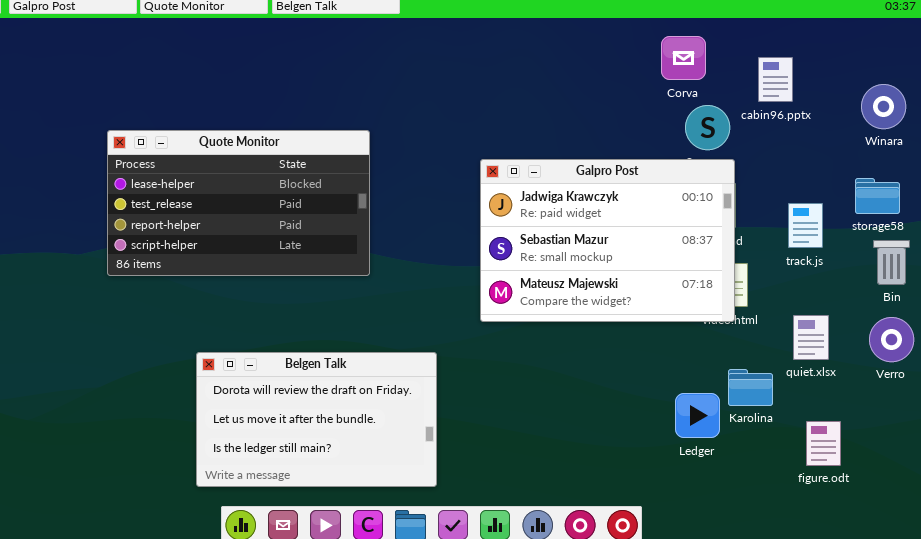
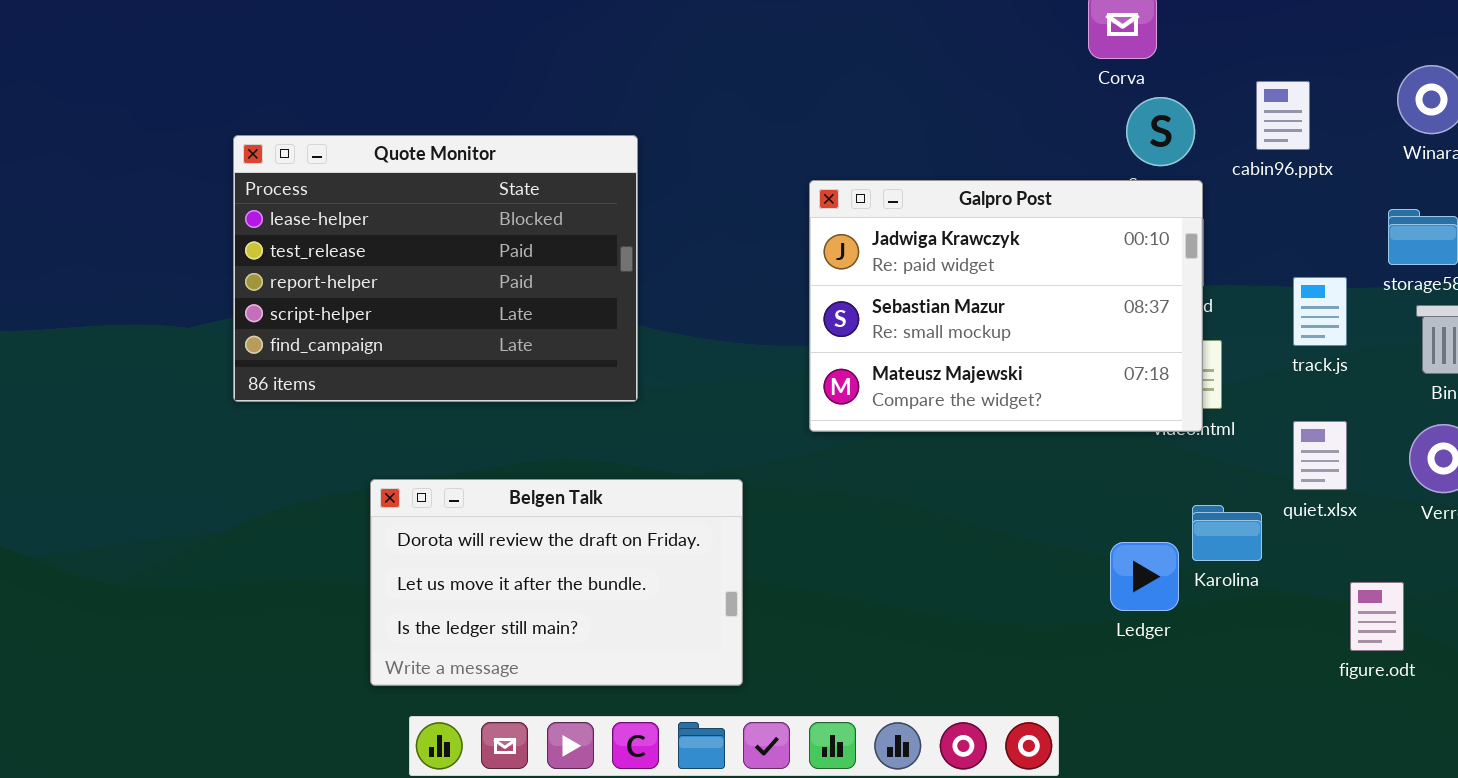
cabin96.pptx: [758,57,793,102] -> [1256,81,1310,150], moved
Quote Monitor: [107,130,370,276] -> [233,135,638,402], resized
track.js: [788,203,823,248] -> [1293,277,1347,346], moved
figure.odt: [806,421,841,466] -> [1350,582,1404,651], moved

